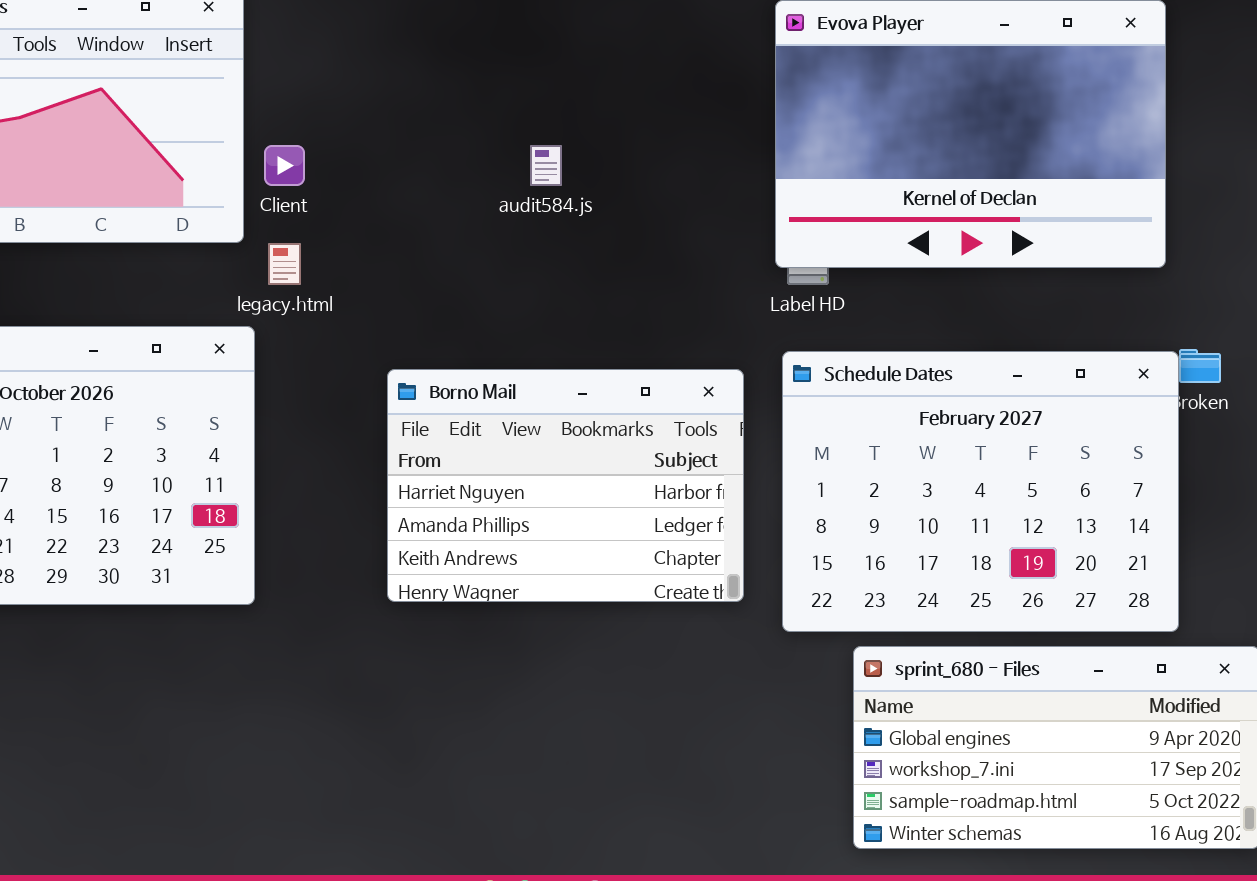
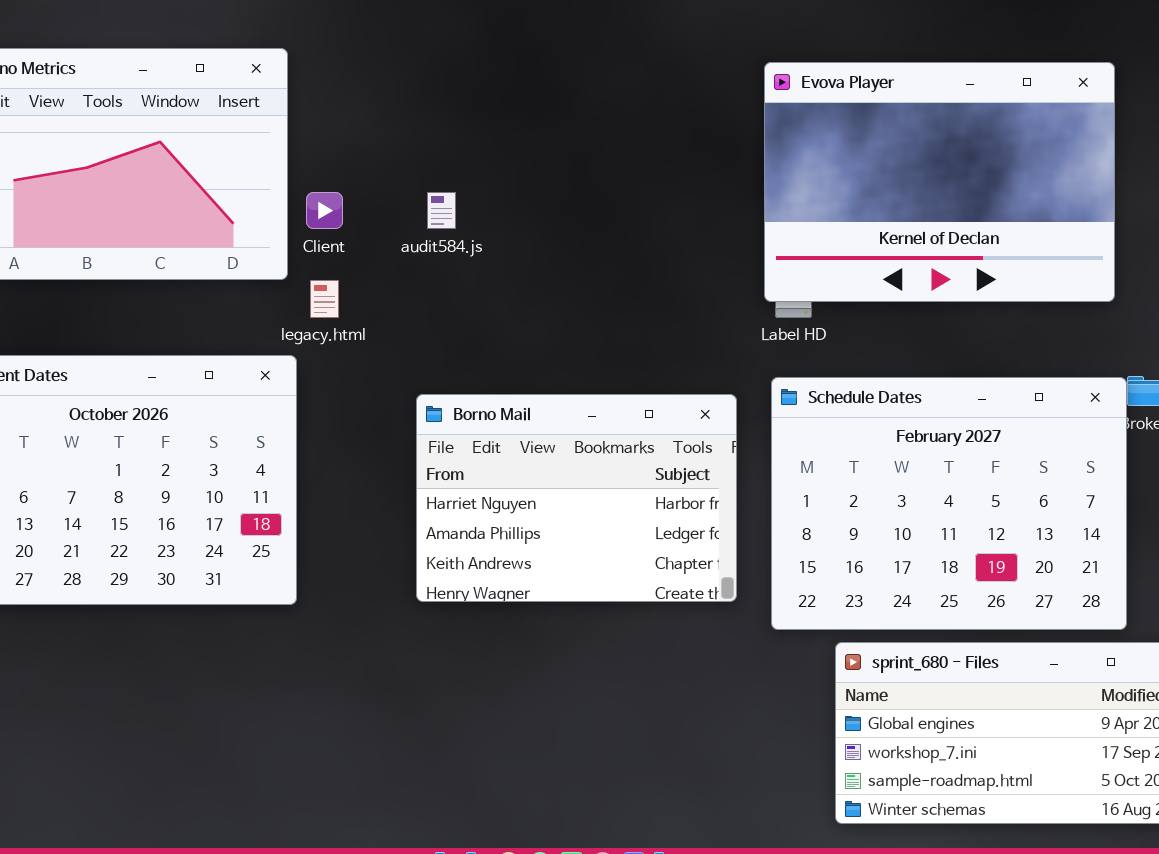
audit584.js: [530,145,562,186] -> [427,192,456,229], moved

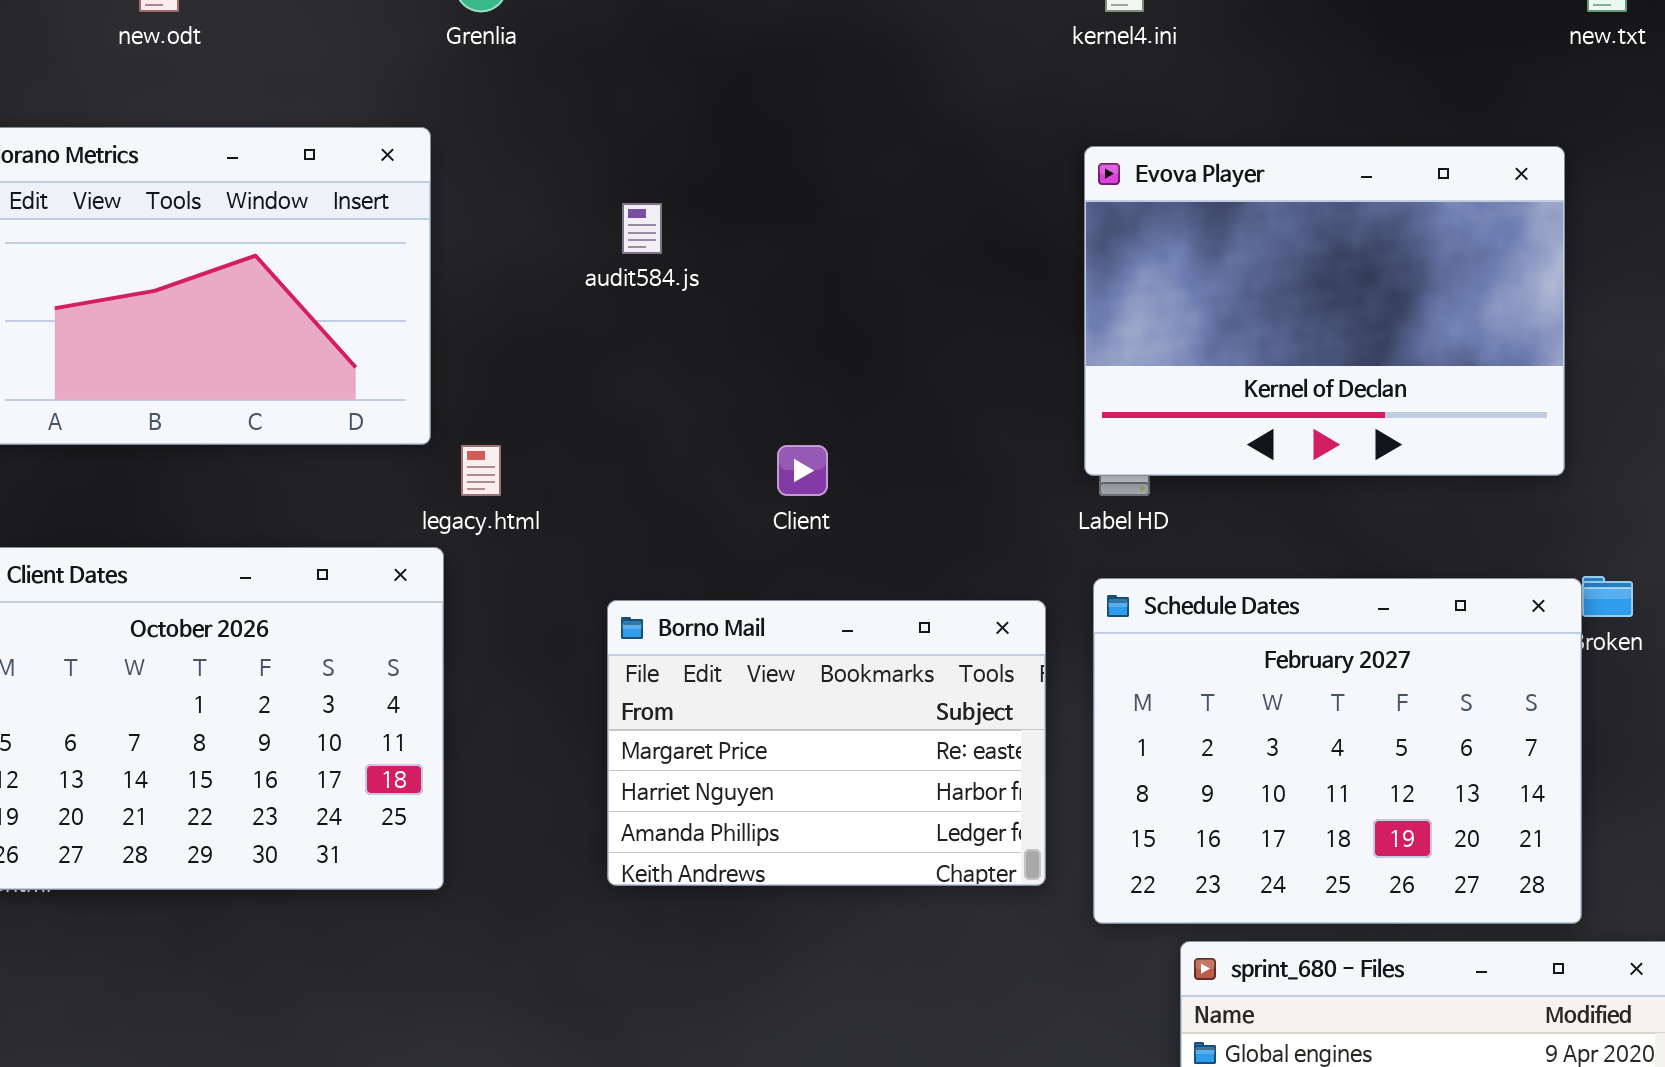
Client: [306,192,343,229] -> [777,445,828,496], moved
audit584.js: [427,192,456,229] -> [622,203,662,254], moved
Borno Mail: [416,394,737,602] -> [607,600,1046,886], scrolled up 1 row

